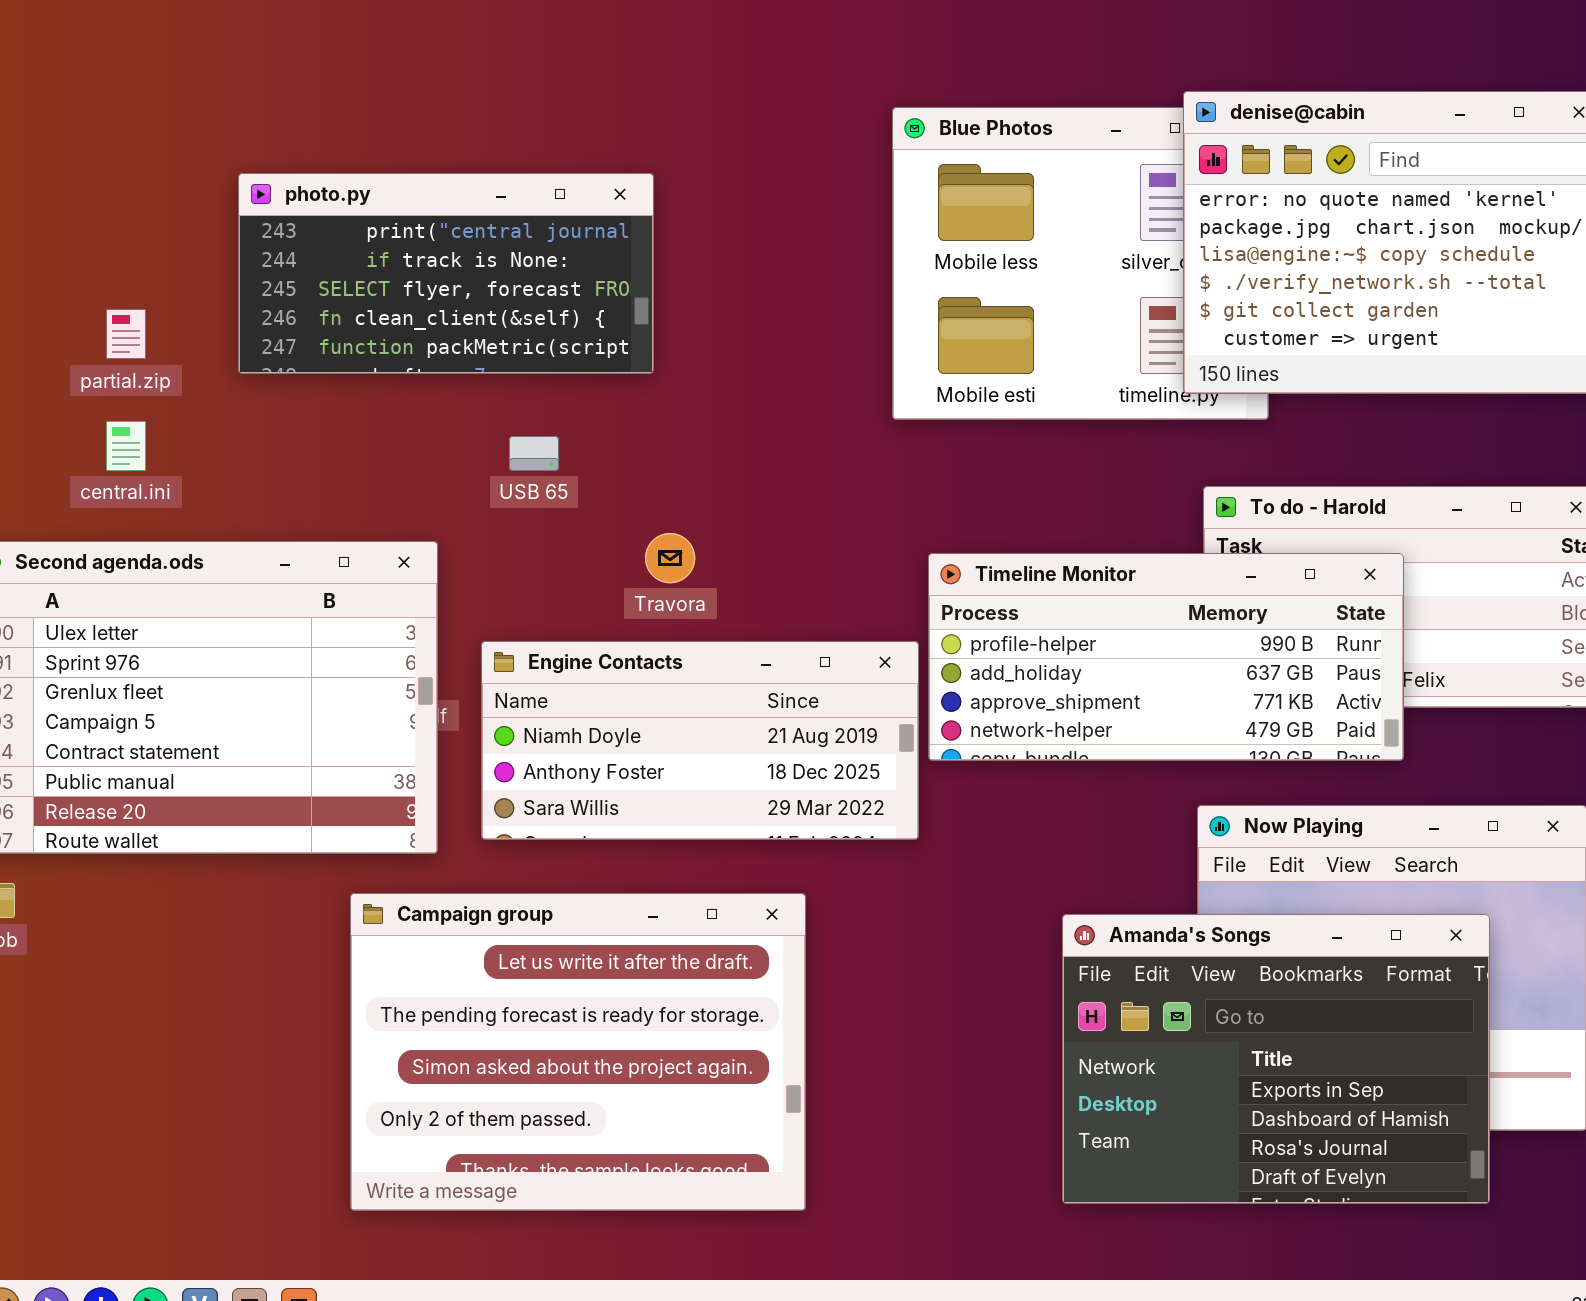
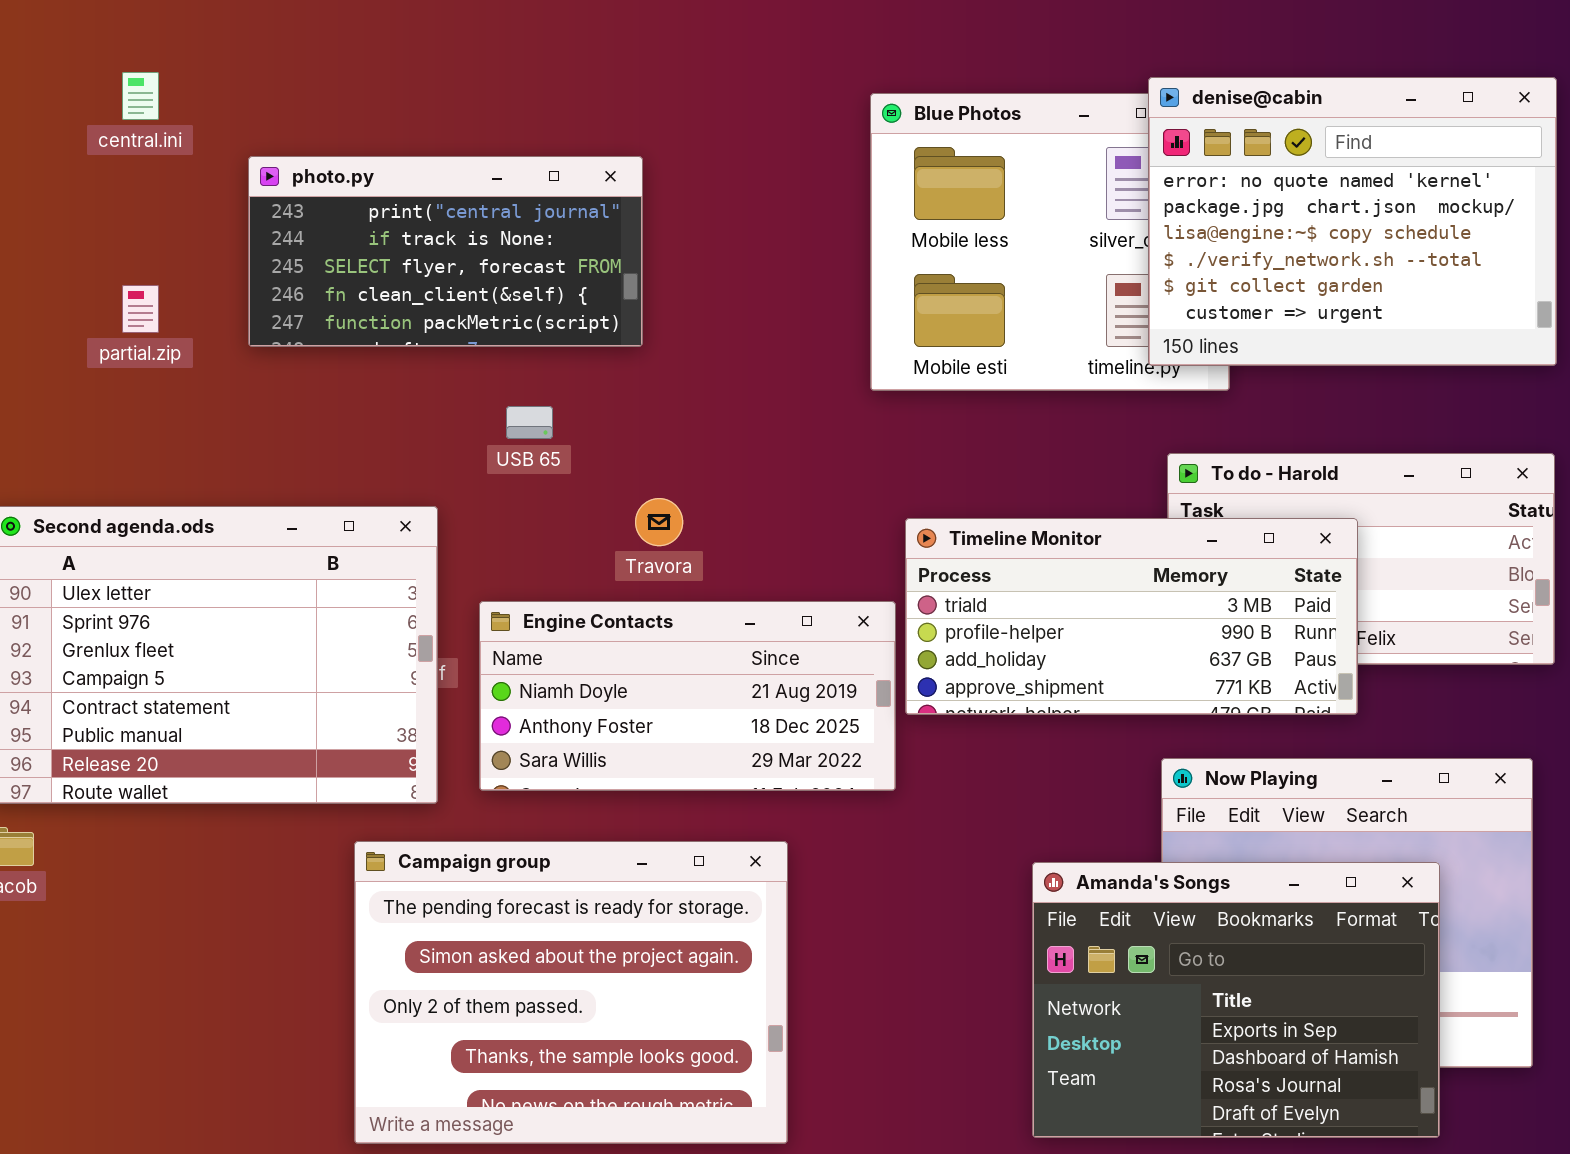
central.ini: [106,421,146,471] -> [122,72,159,120], moved
Timeline Monitor: [928,553,1404,761] -> [905,518,1358,715], scrolled up 1 row
Campaign group: [350,893,806,1211] -> [354,841,788,1144], scrolled down 1 row

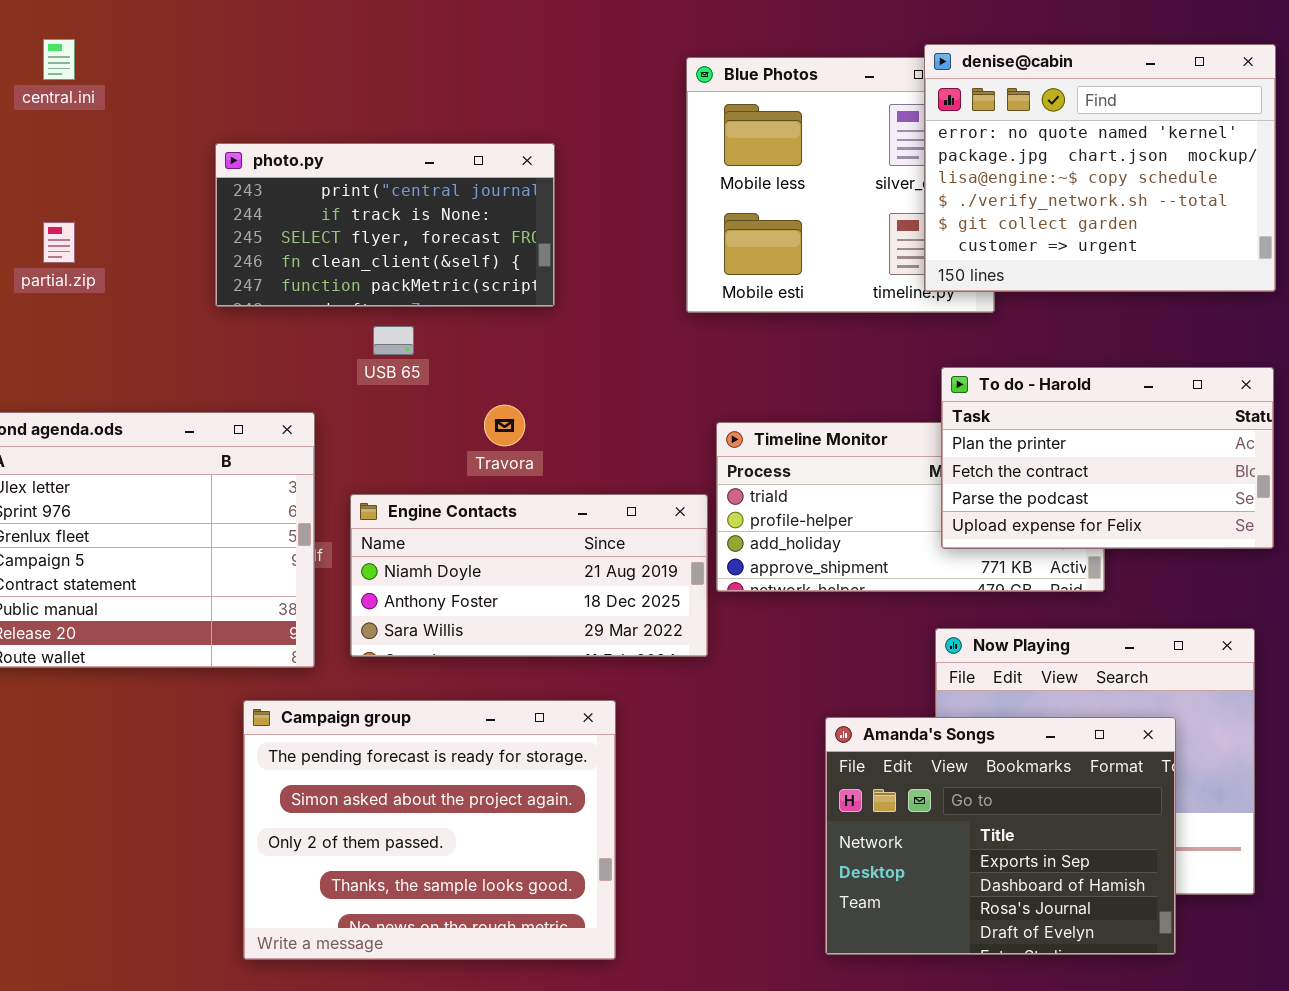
photo.py: [248,156,643,347] -> [215,143,555,307], moved
To do - Harold: [1167,453,1555,665] -> [941,367,1274,549], raised

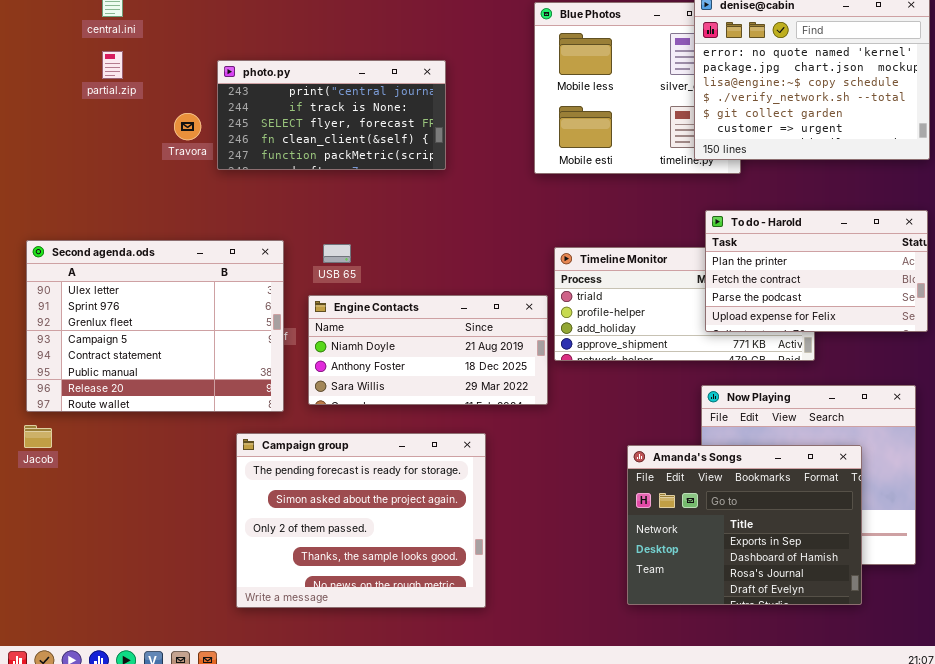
partial.zip: [43,222,75,263] -> [102,51,123,79], moved
USB 65: [373,326,414,355] -> [323,244,351,263], moved
Travora: [484,405,525,446] -> [174,113,201,140], moved

